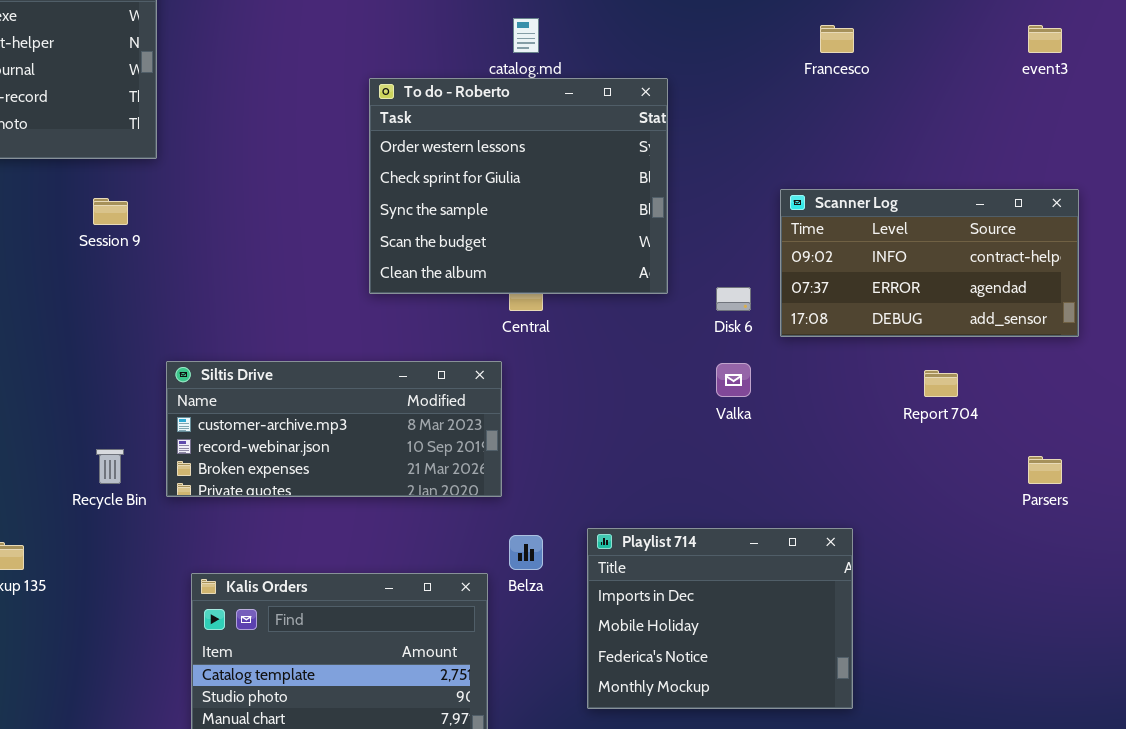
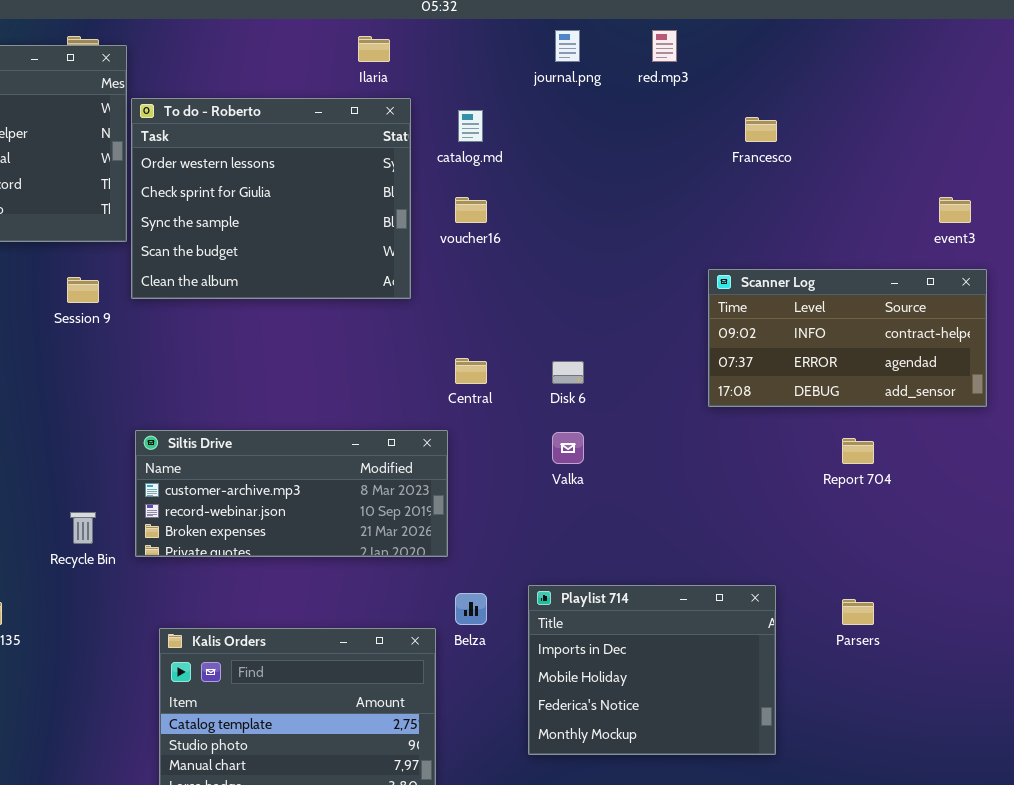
event3: [1028,25,1062,53] -> [939,197,971,223], moved
To do - Roberto: [369,78,668,294] -> [131,98,411,299], moved
Disk 6: [716,287,751,311] -> [552,361,584,384], moved
Valka: [716,363,751,397] -> [552,432,584,464], moved
Parsers: [1028,456,1062,484] -> [842,599,874,625], moved

